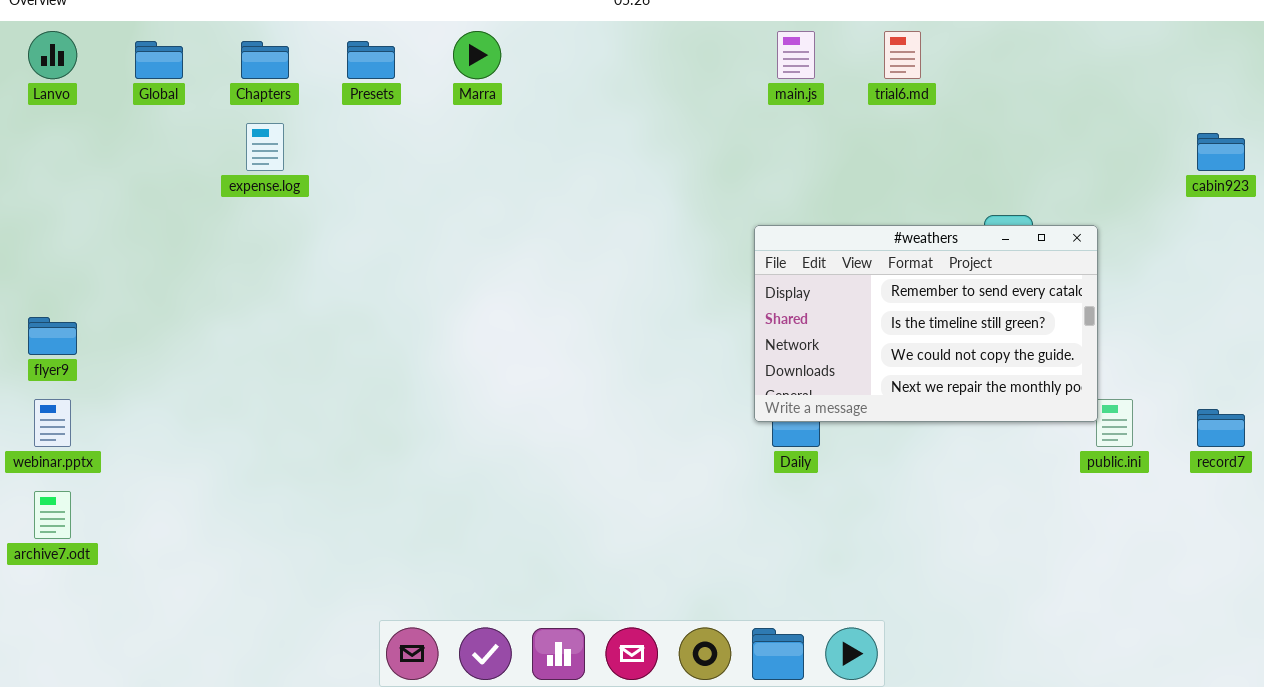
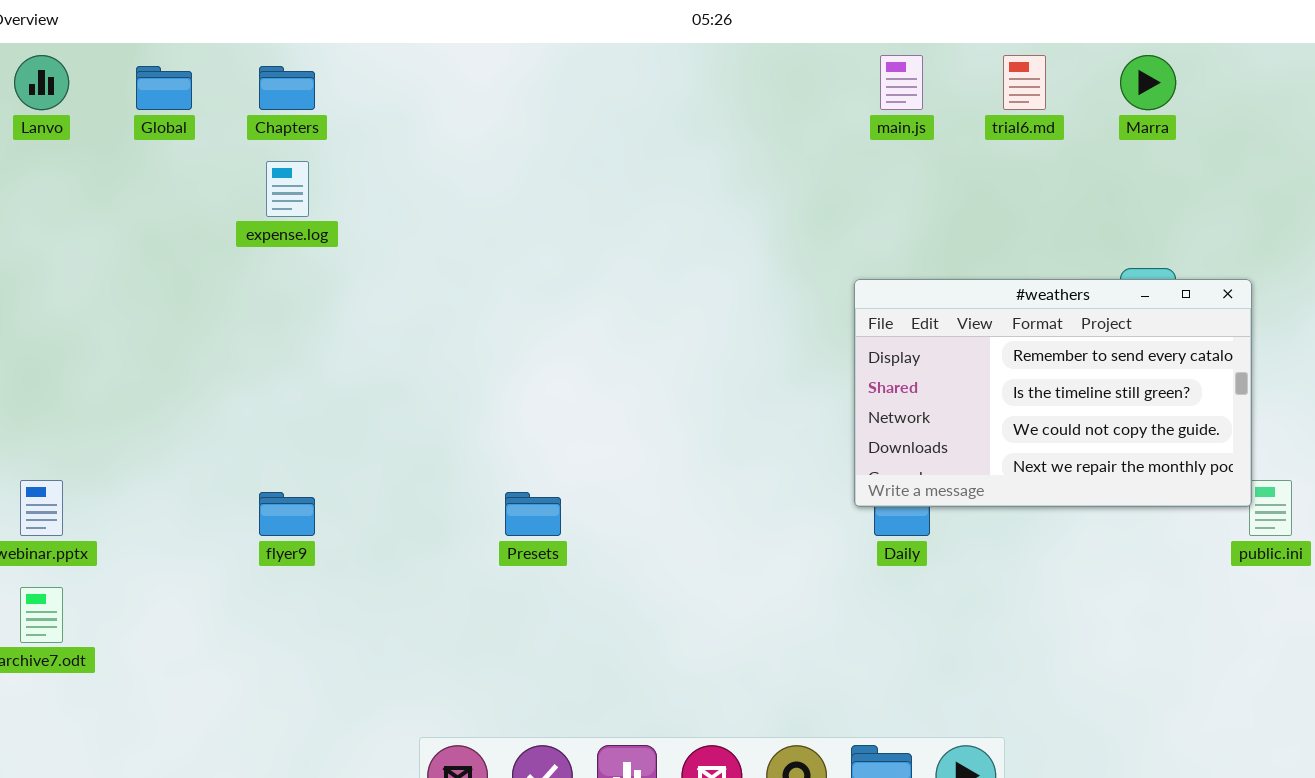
Marra: [453,31,501,79] -> [1120,55,1176,110], moved
Presets: [347,41,395,79] -> [505,492,561,536], moved
flyer9: [28,317,77,355] -> [259,492,315,536], moved

